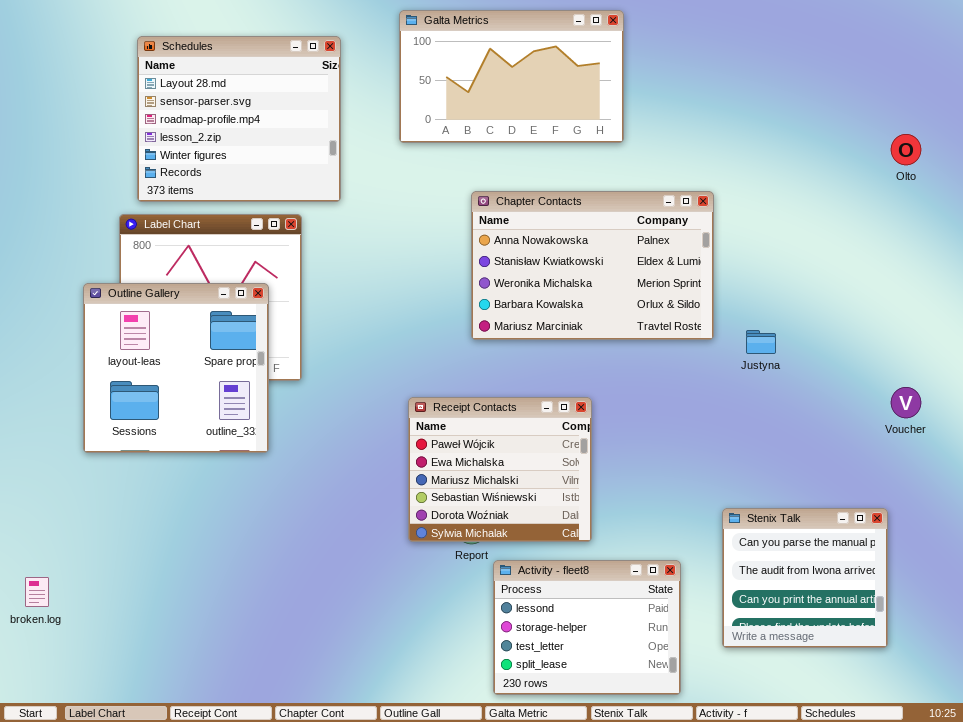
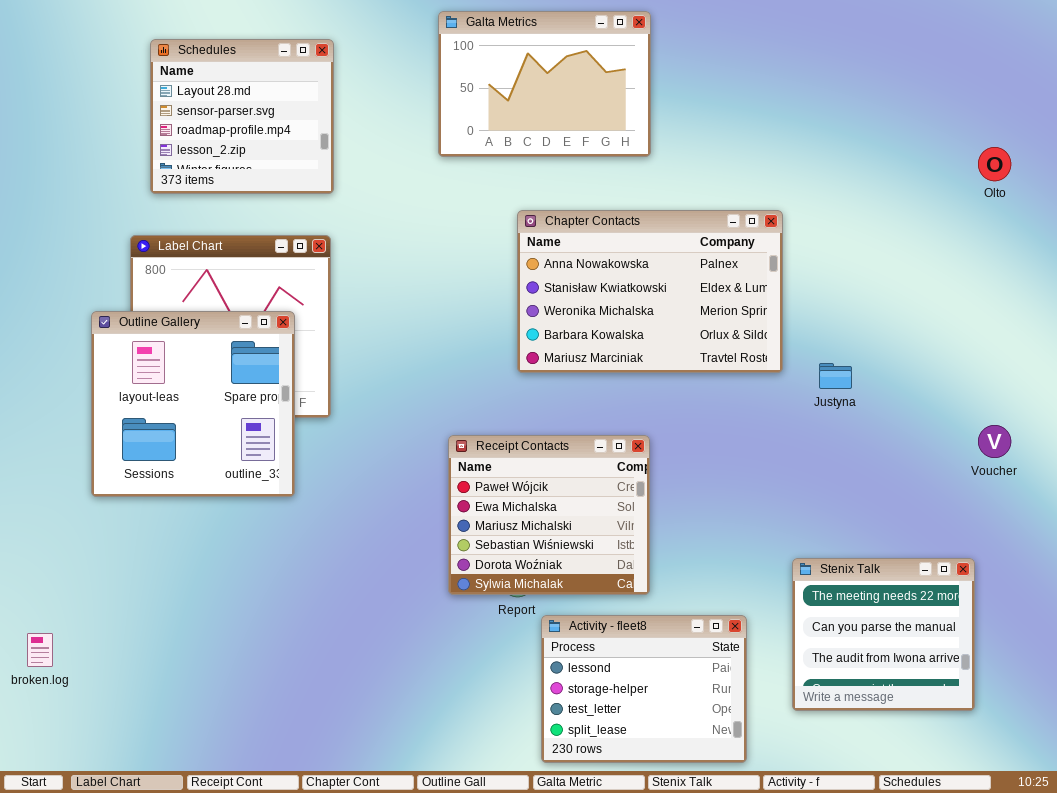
Galta Metrics: [399,10,624,143] -> [438,11,651,157], resized
Schedules: [137,36,341,202] -> [150,39,334,194], resized
Stenix Talk: [722,508,888,648] -> [792,558,975,711], scrolled up 1 row

